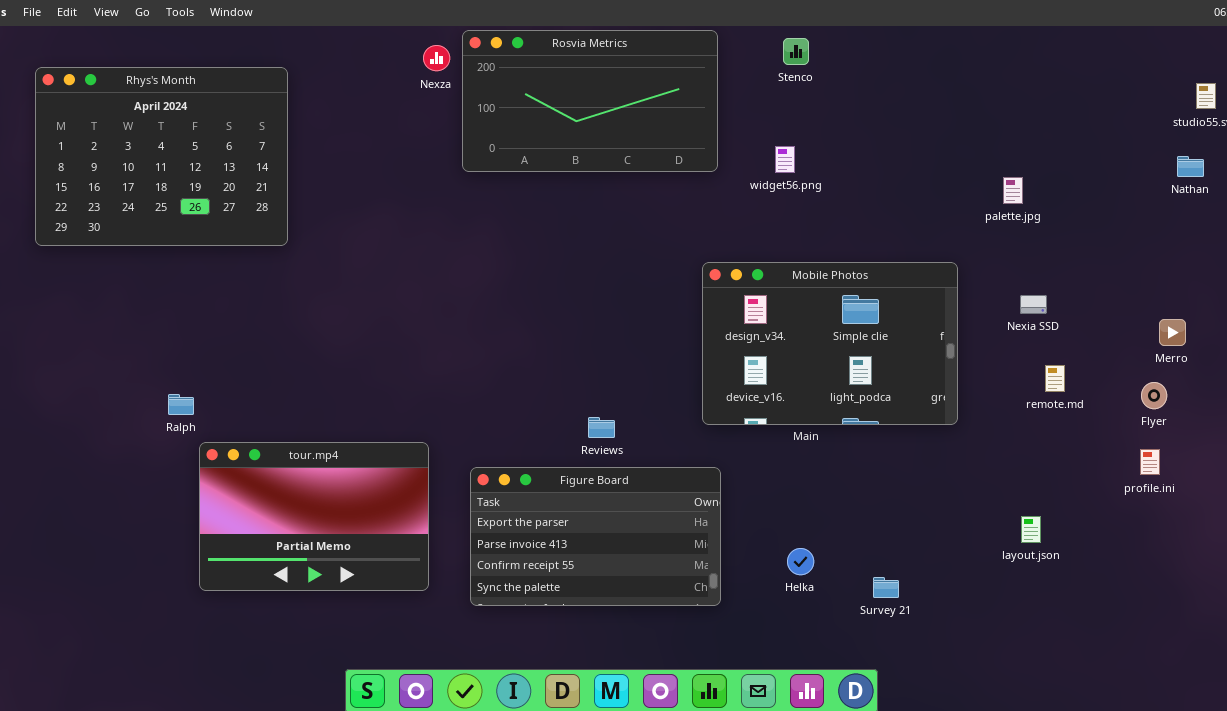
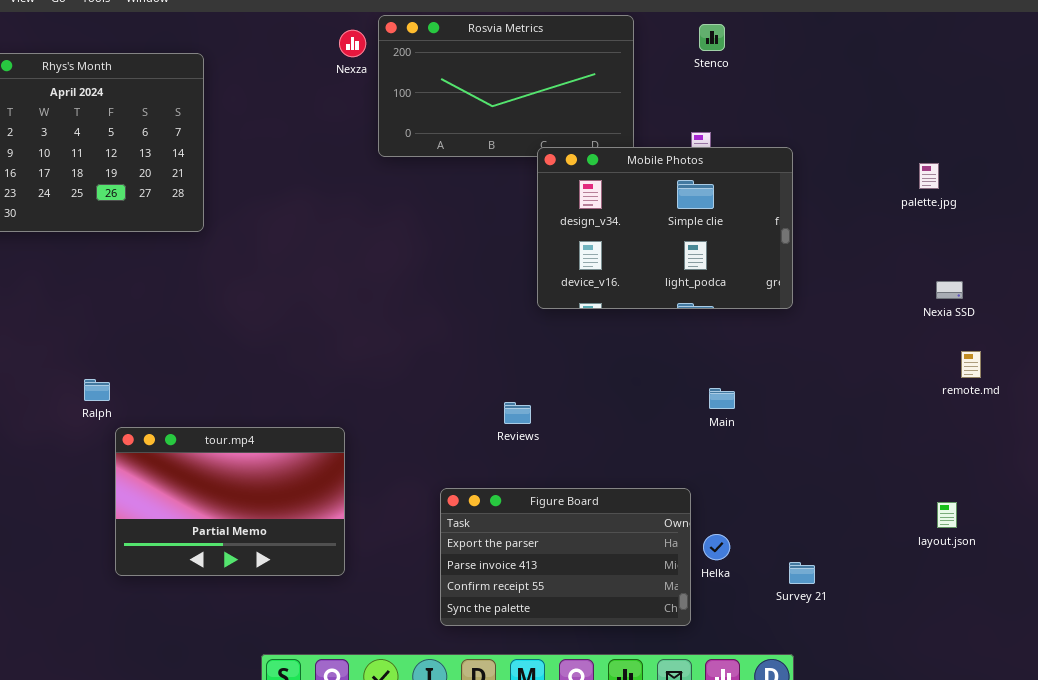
Mobile Photos: [702,262,958,425] -> [537,147,793,309], moved
Figure Board: [470,467,721,606] -> [440,488,691,626], moved

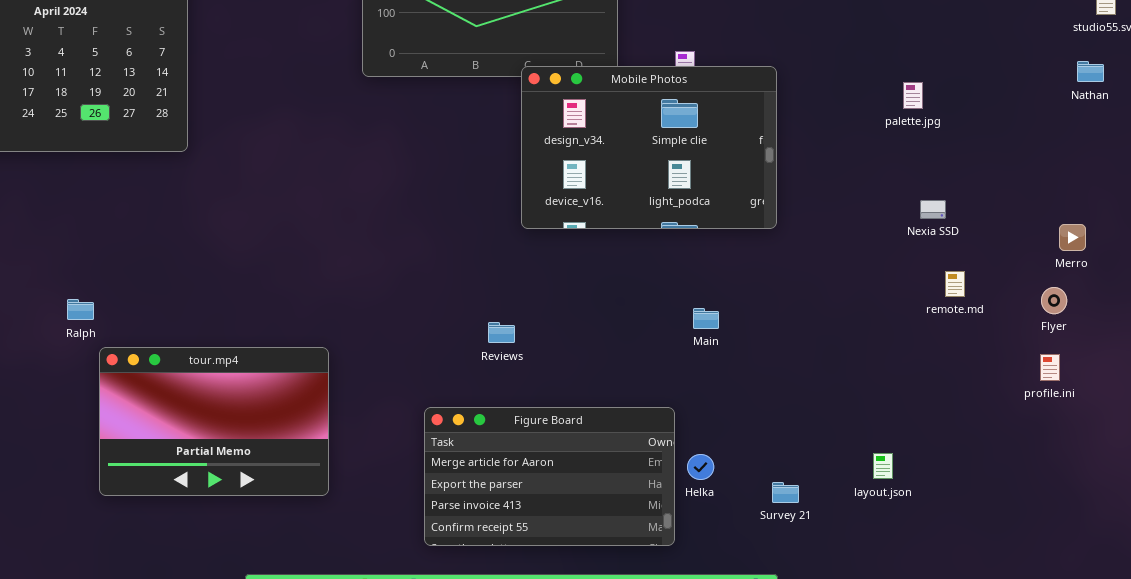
Figure Board: [440,488,691,626] -> [424,407,675,546], scrolled up 1 row
layout.json: [937,502,957,528] -> [873,453,893,479], moved

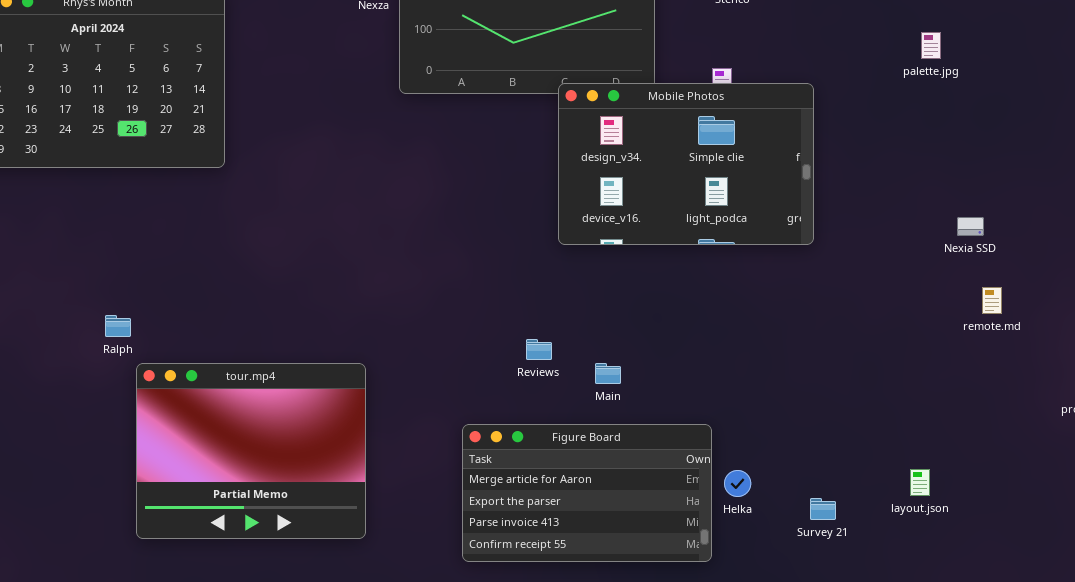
palette.jpg: [903,82,923,109] -> [921,32,941,59], moved
Main: [693,308,719,329] -> [595,363,621,384], moved
tour.mp4: [99,347,329,496] -> [136,363,366,539], resized

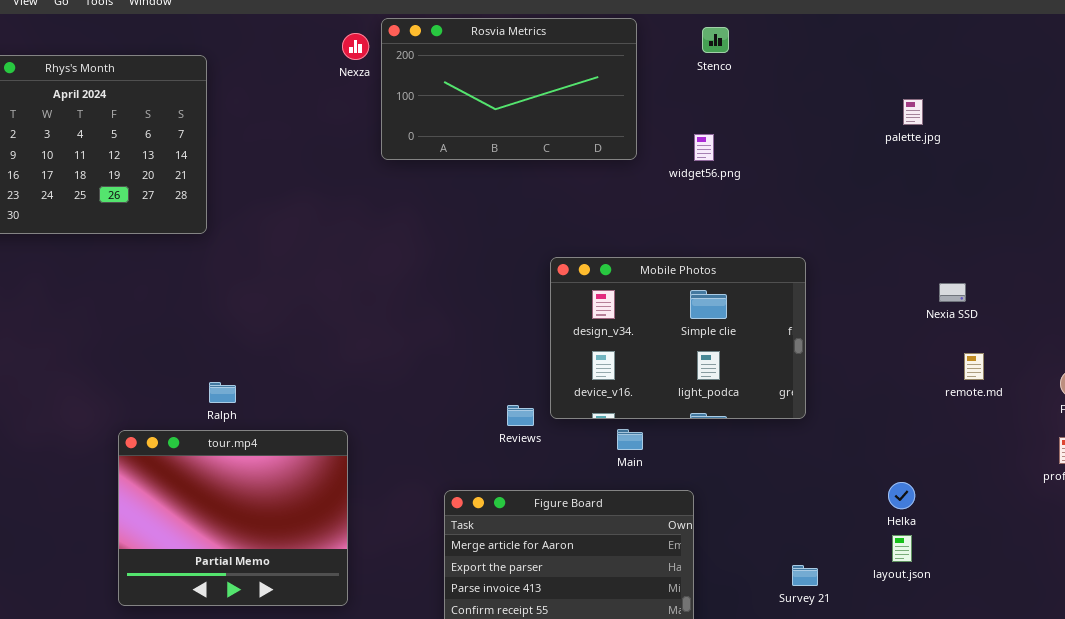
Mobile Photos: [558,83,814,245] -> [550,257,806,419], moved
Ralph: [105,315,131,337] -> [209,382,236,403], moved
Main: [595,363,621,384] -> [617,429,643,450], moved
Helka: [724,470,751,497] -> [888,482,915,509], moved

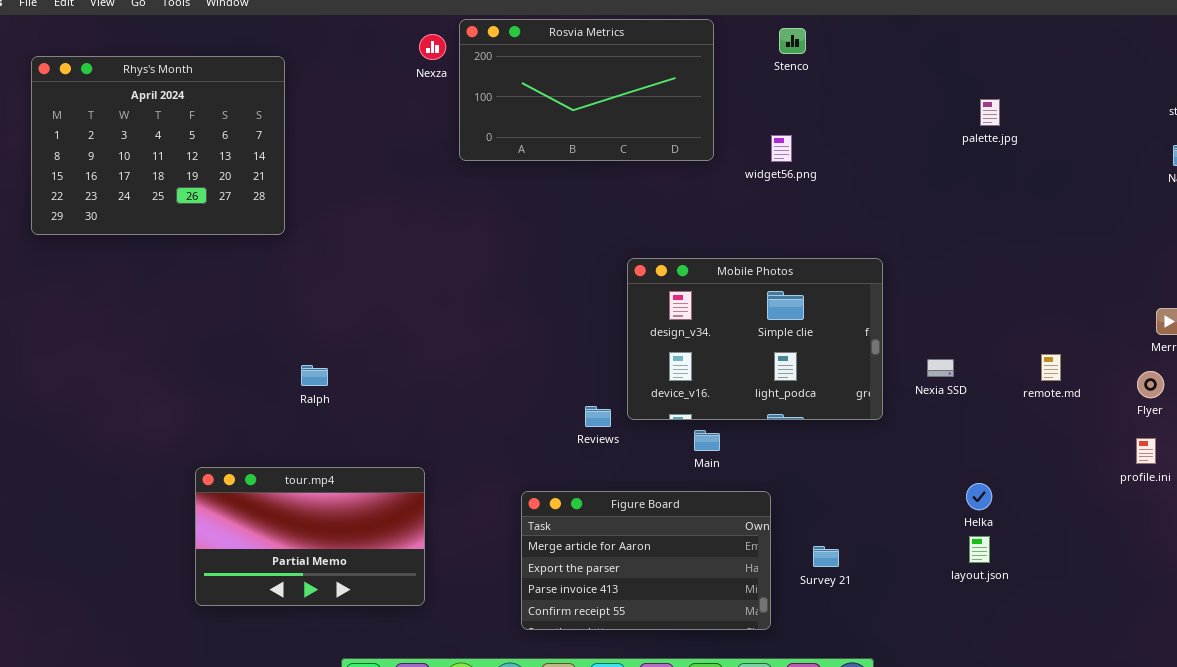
Nexia SSD: [939,283,966,302] -> [927,359,954,377], moved
Ralph: [209,382,236,403] -> [301,365,328,386], moved
tour.mp4: [118,430,348,606] -> [195,467,425,606], resized
Survey 21: [792,565,818,586] -> [813,546,839,567], moved

